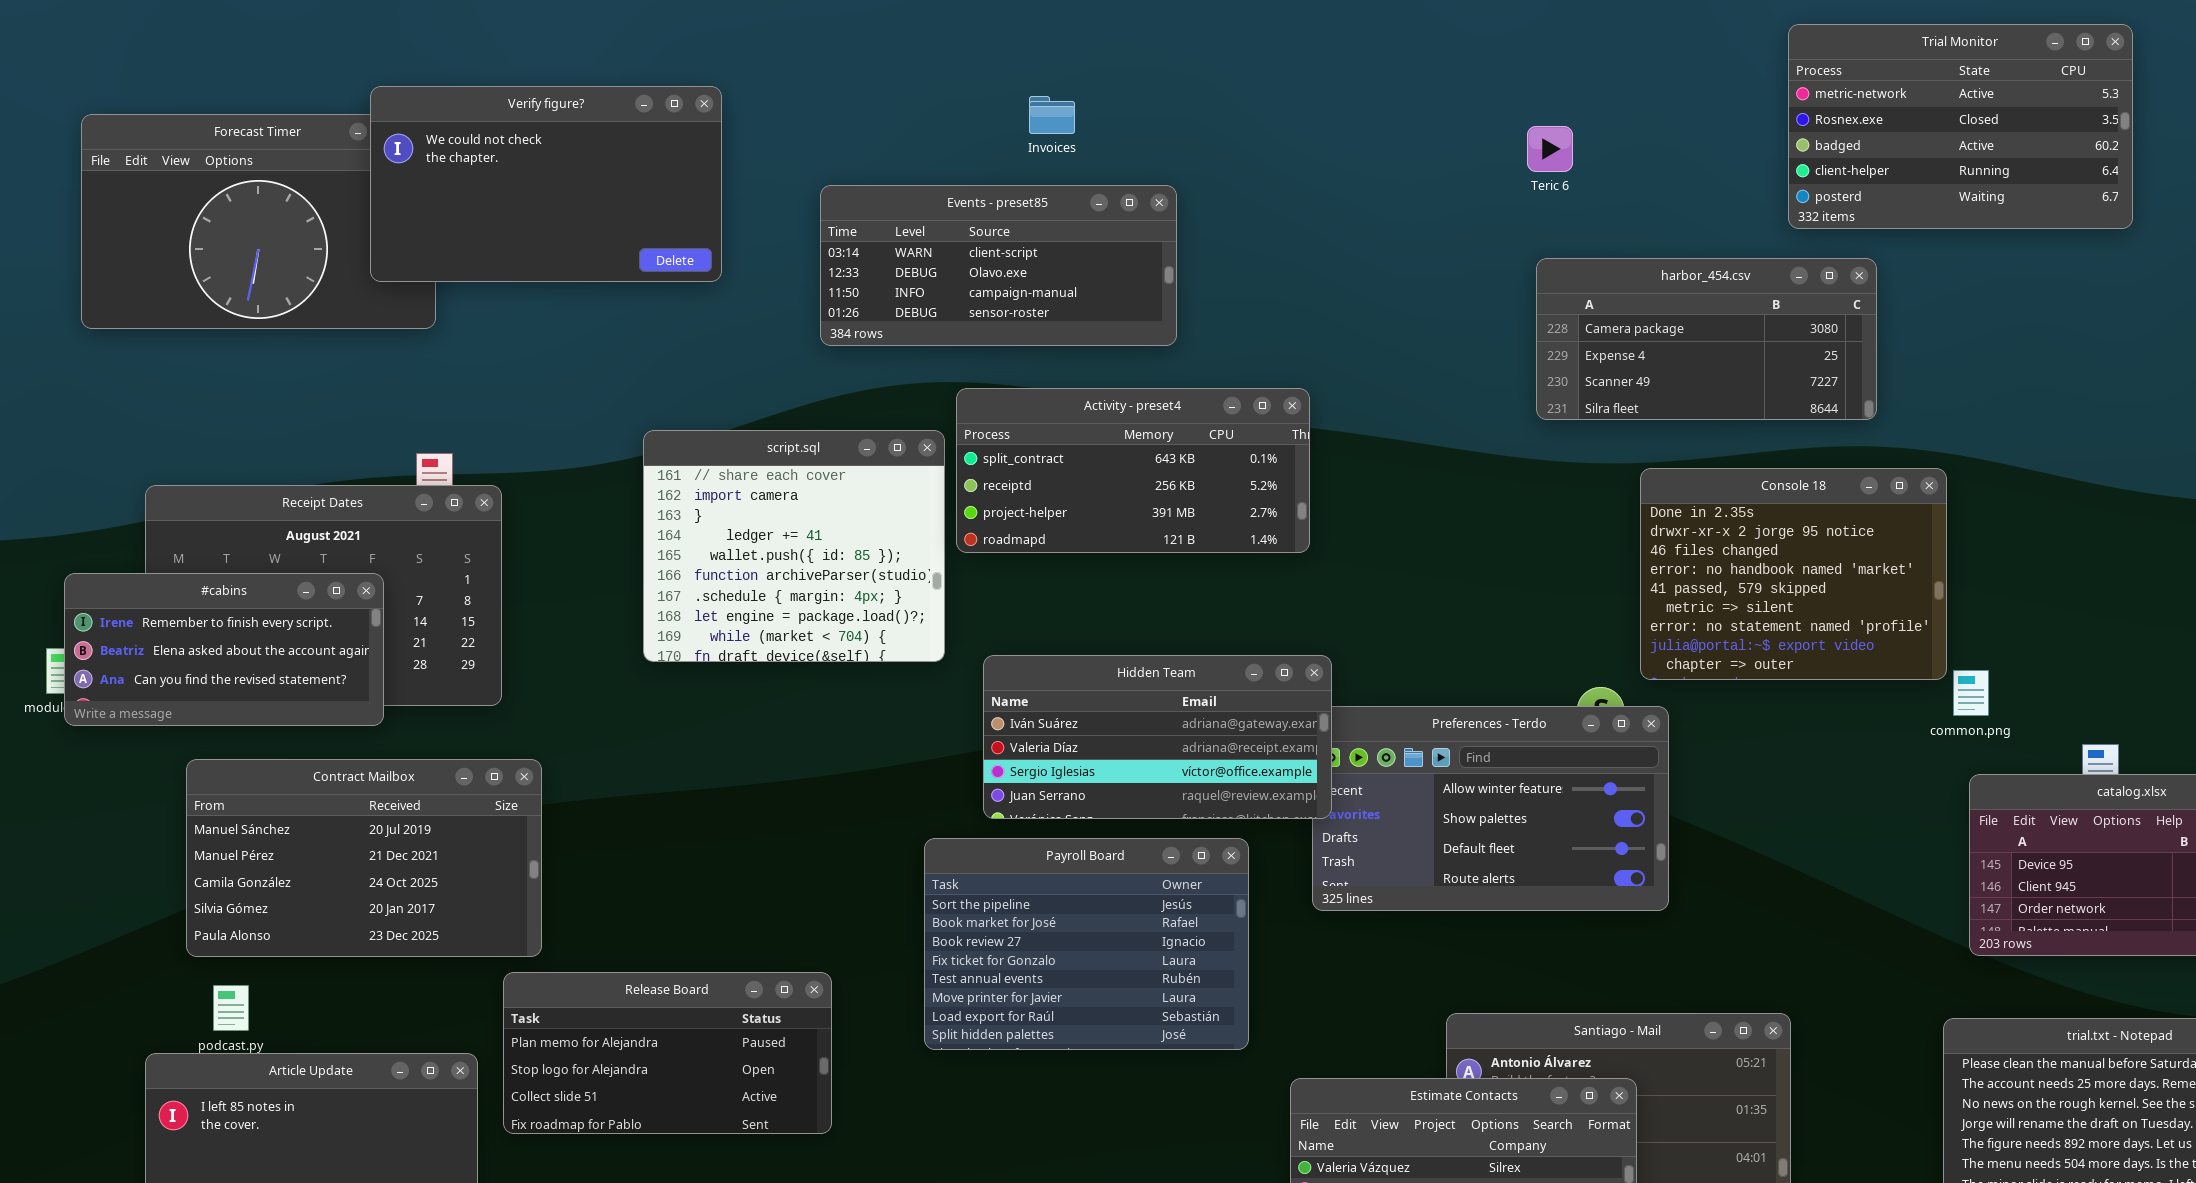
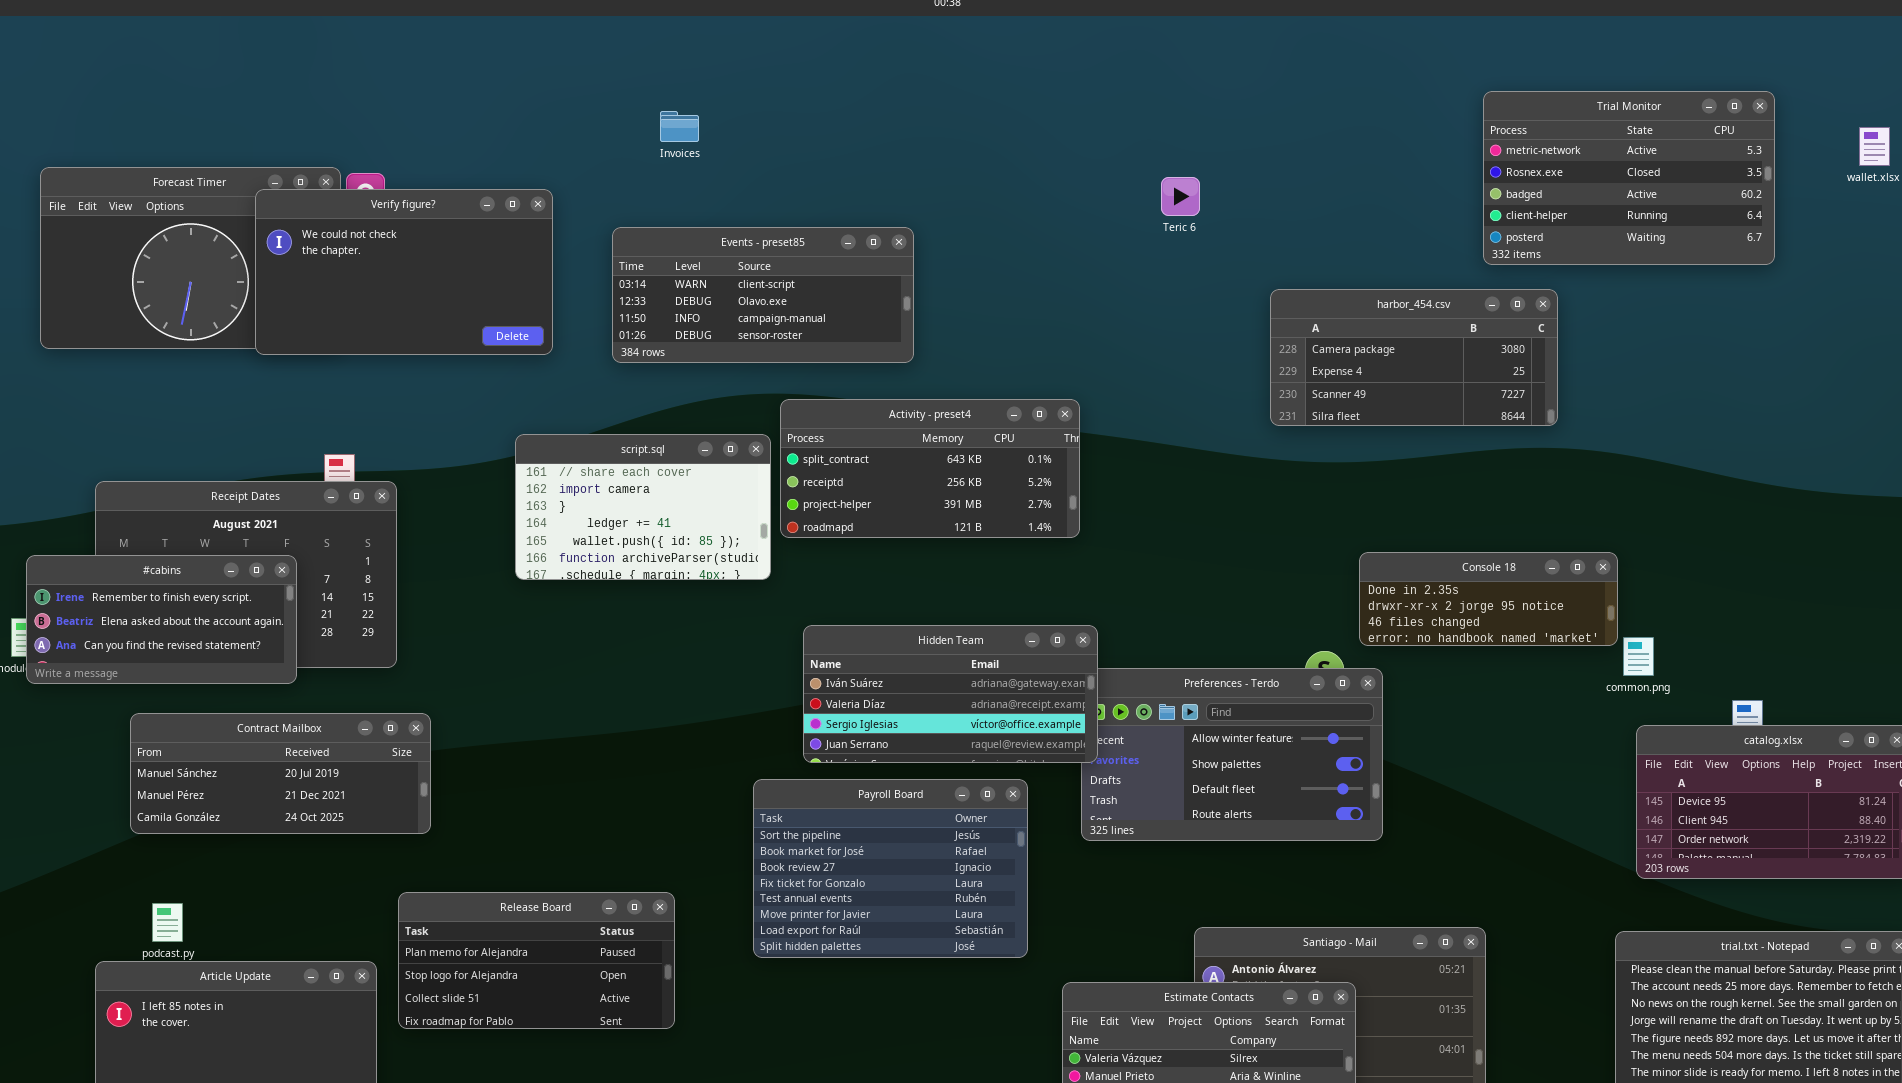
Verify figure?: [370,86,722,282] -> [255,189,553,355], moved
Invoices: [1029,96,1075,134] -> [660,111,699,142], moved
Teric 6: [1527,126,1573,172] -> [1161,177,1200,216], moved
Events - preset85: [820,185,1177,346] -> [612,227,914,363], moved
script.sql: [643,430,945,662] -> [515,434,771,580], resized
Console 18: [1640,468,1947,680] -> [1359,552,1618,646], resized
Contract Mailbox: [186,759,542,957] -> [130,713,431,834], resized

